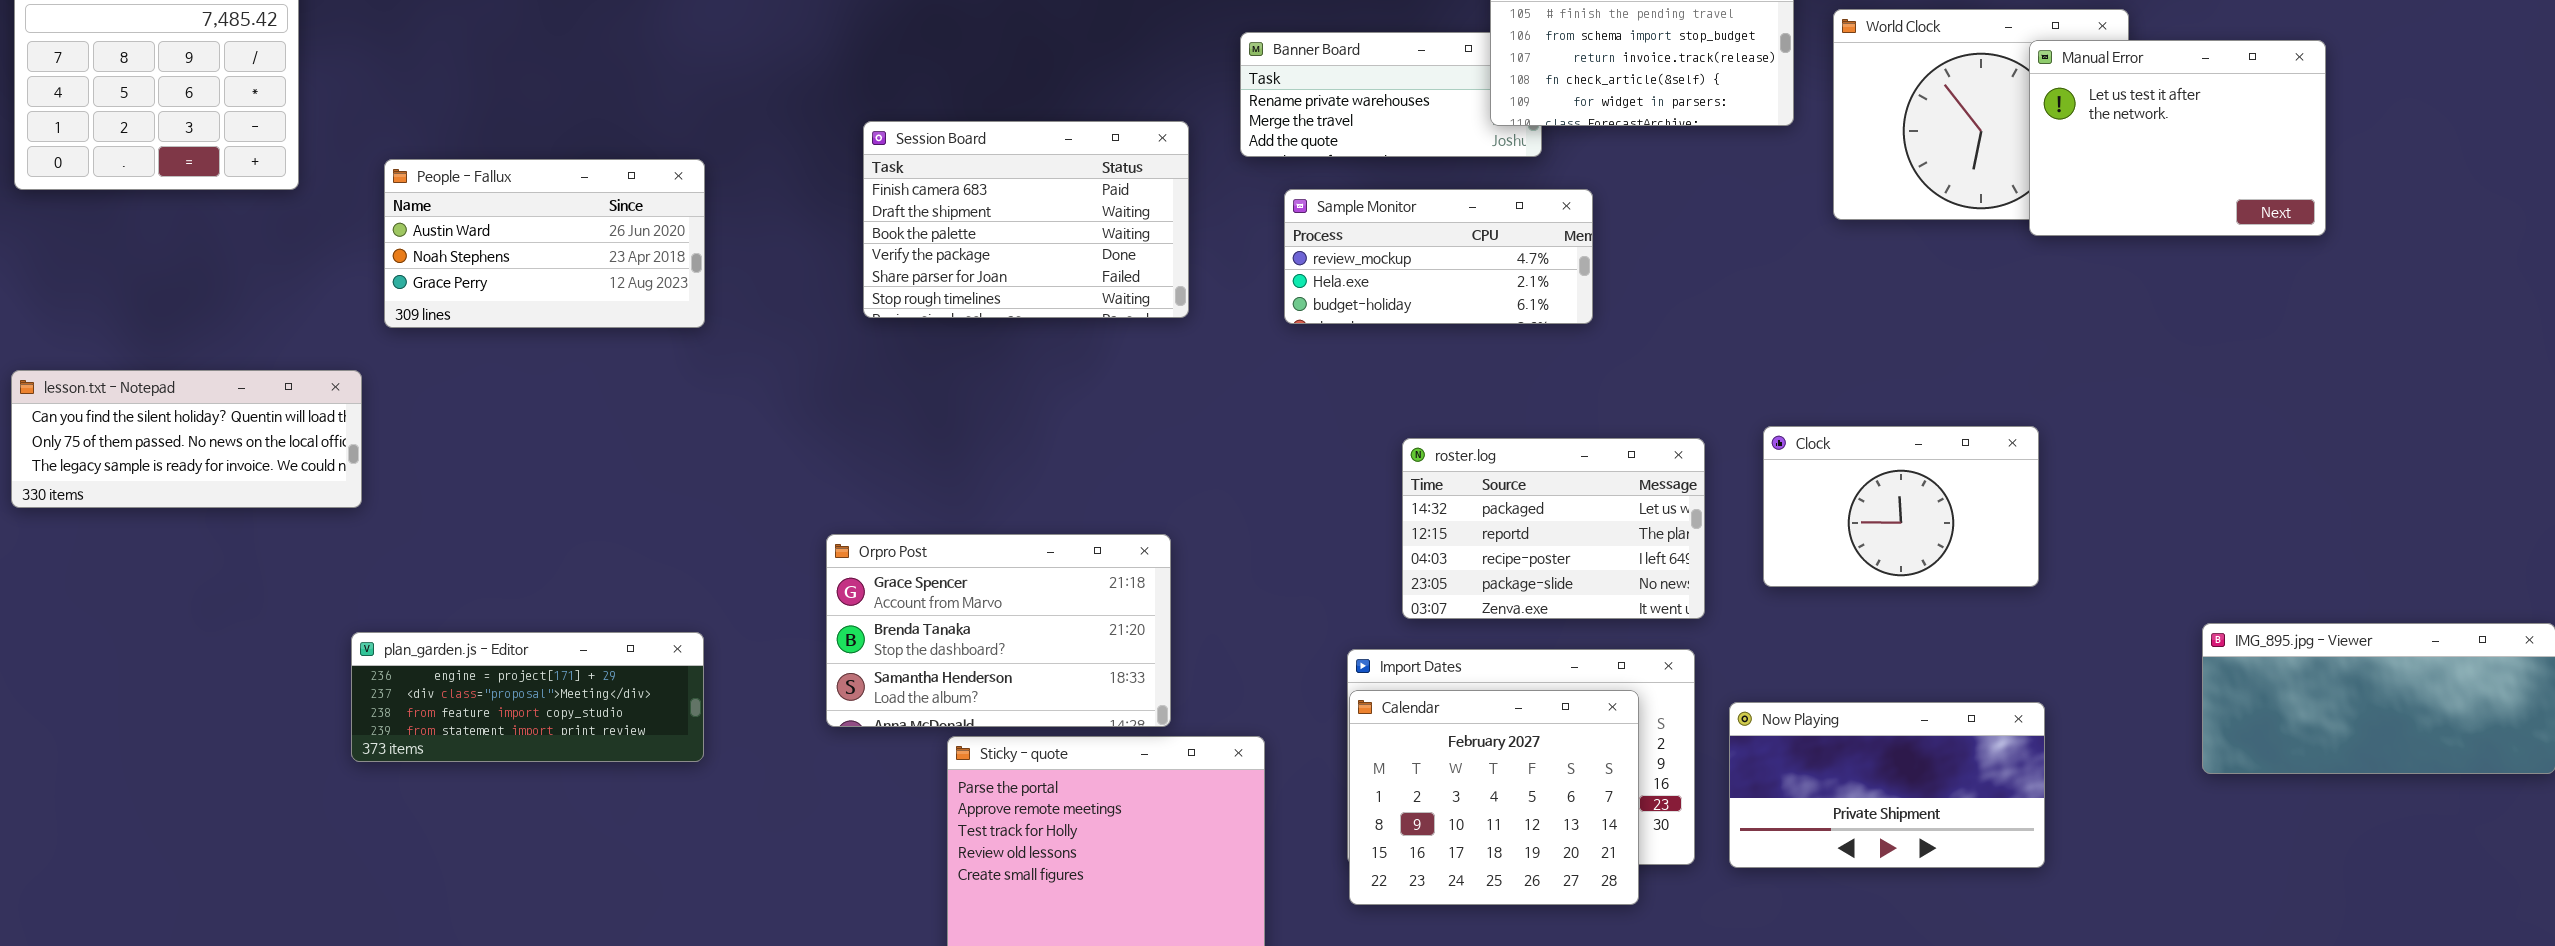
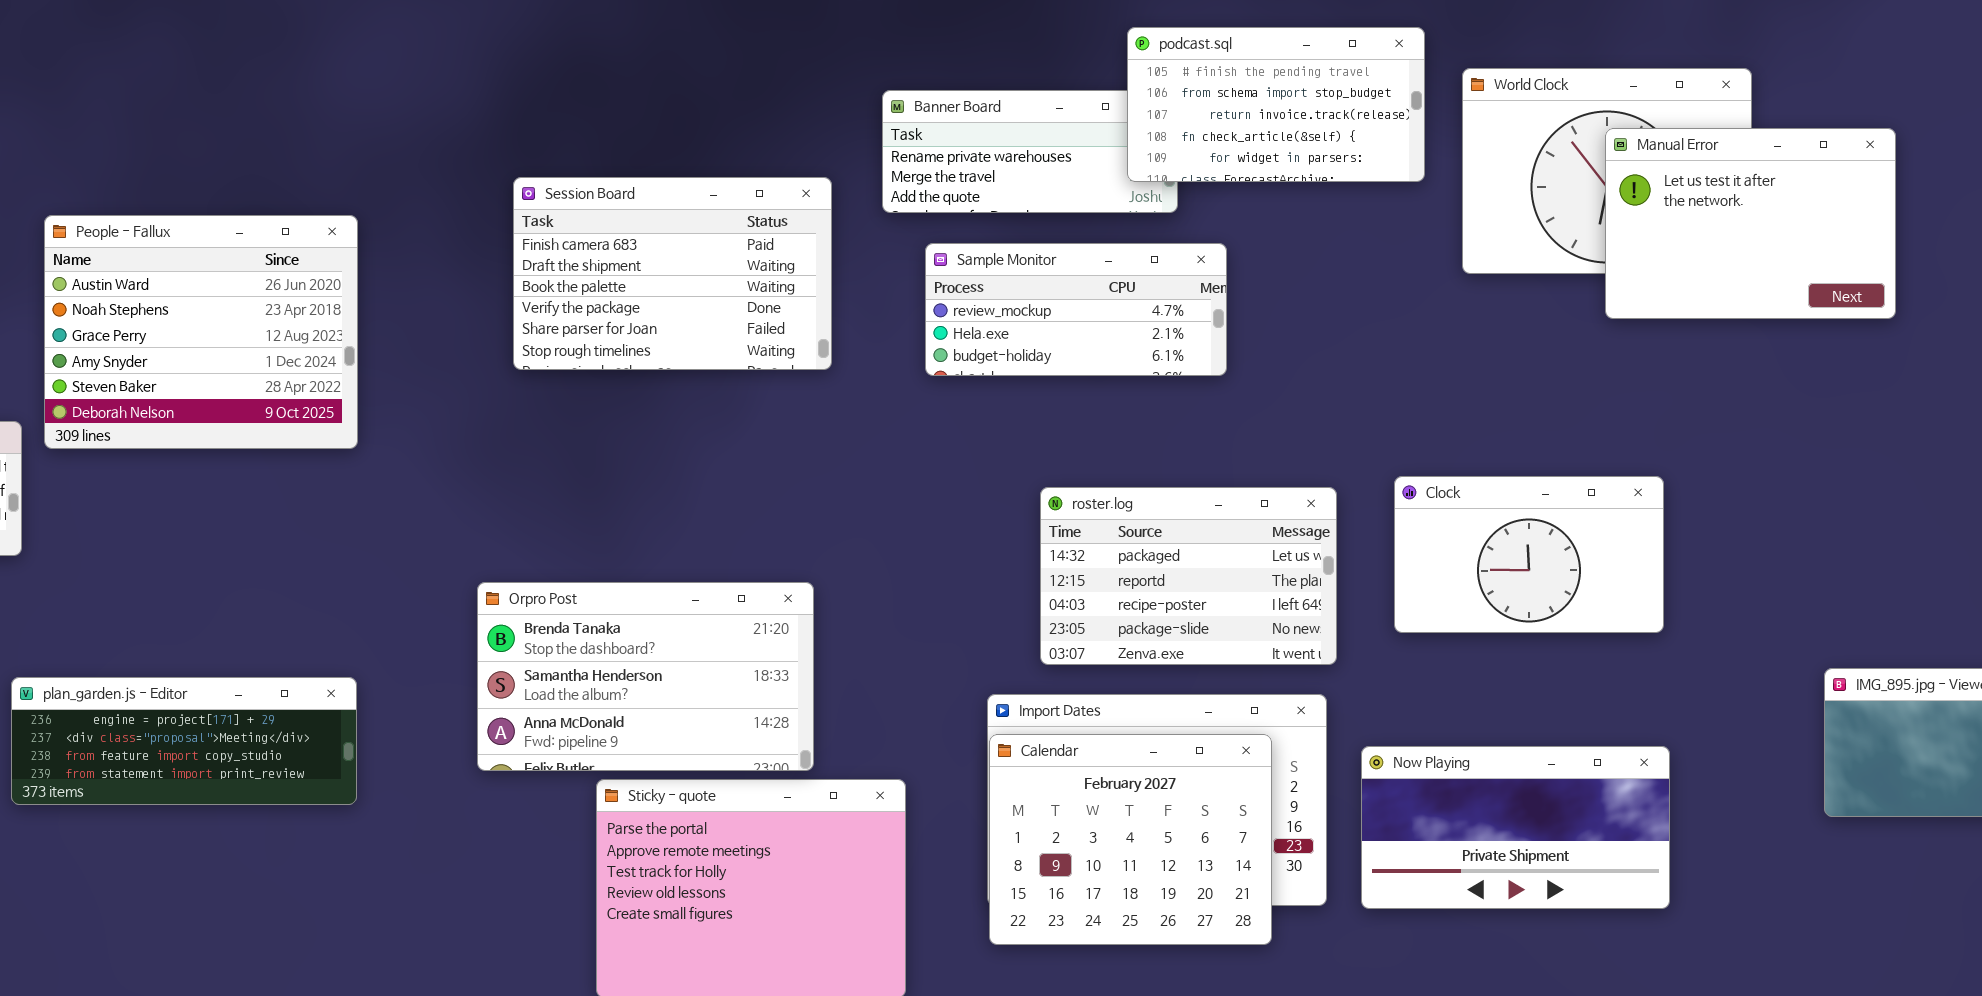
Manual Error: [2029,40,2326,236] -> [1605,128,1896,319], moved
People - Fallux: [384,159,705,328] -> [44,215,358,449], resized
Orpro Post: [826,534,1171,727] -> [477,582,814,771], scrolled down 1 row

